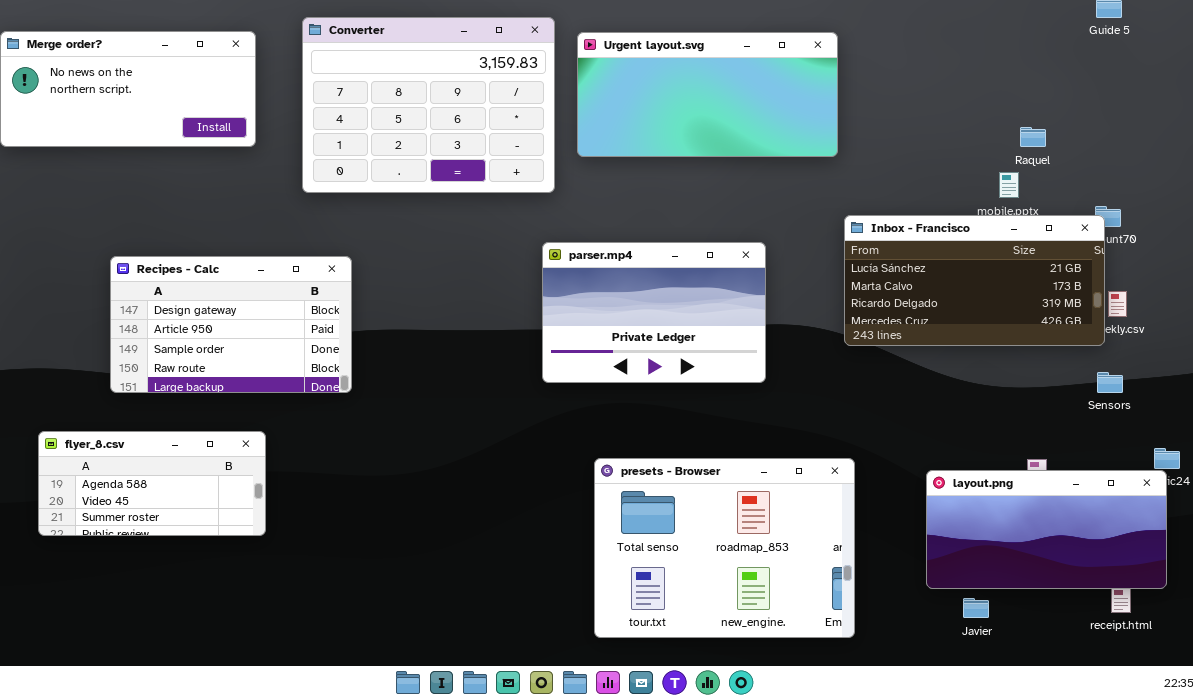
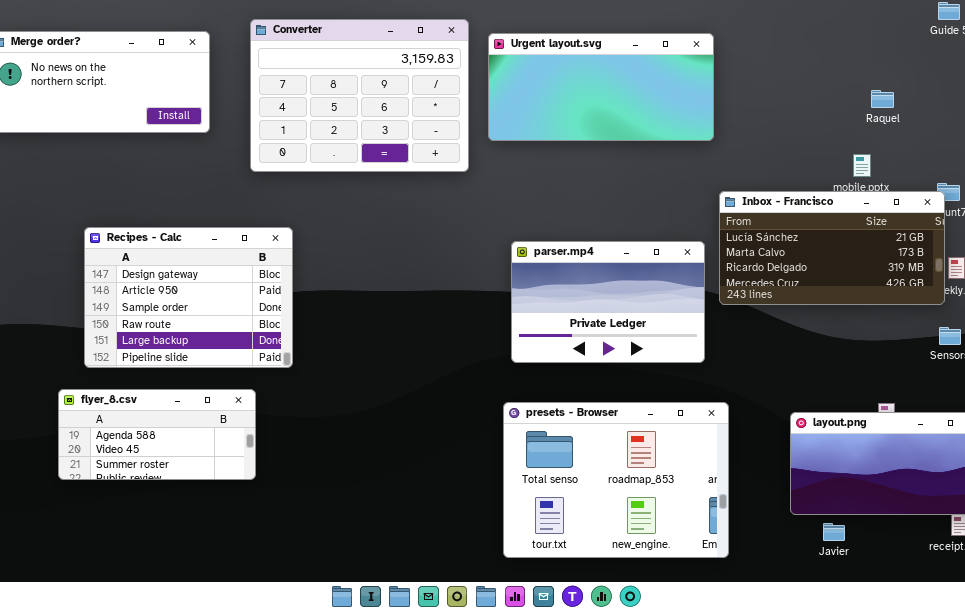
Raquel: [1020,127,1046,147] -> [871,90,894,108], moved
parser.mp4: [542,242,766,383] -> [511,241,705,363], moved
Recipes - Calc: [110,256,352,393] -> [84,227,293,368], resized
flyer_8.csv: [38,431,266,536] -> [58,389,256,480], moved

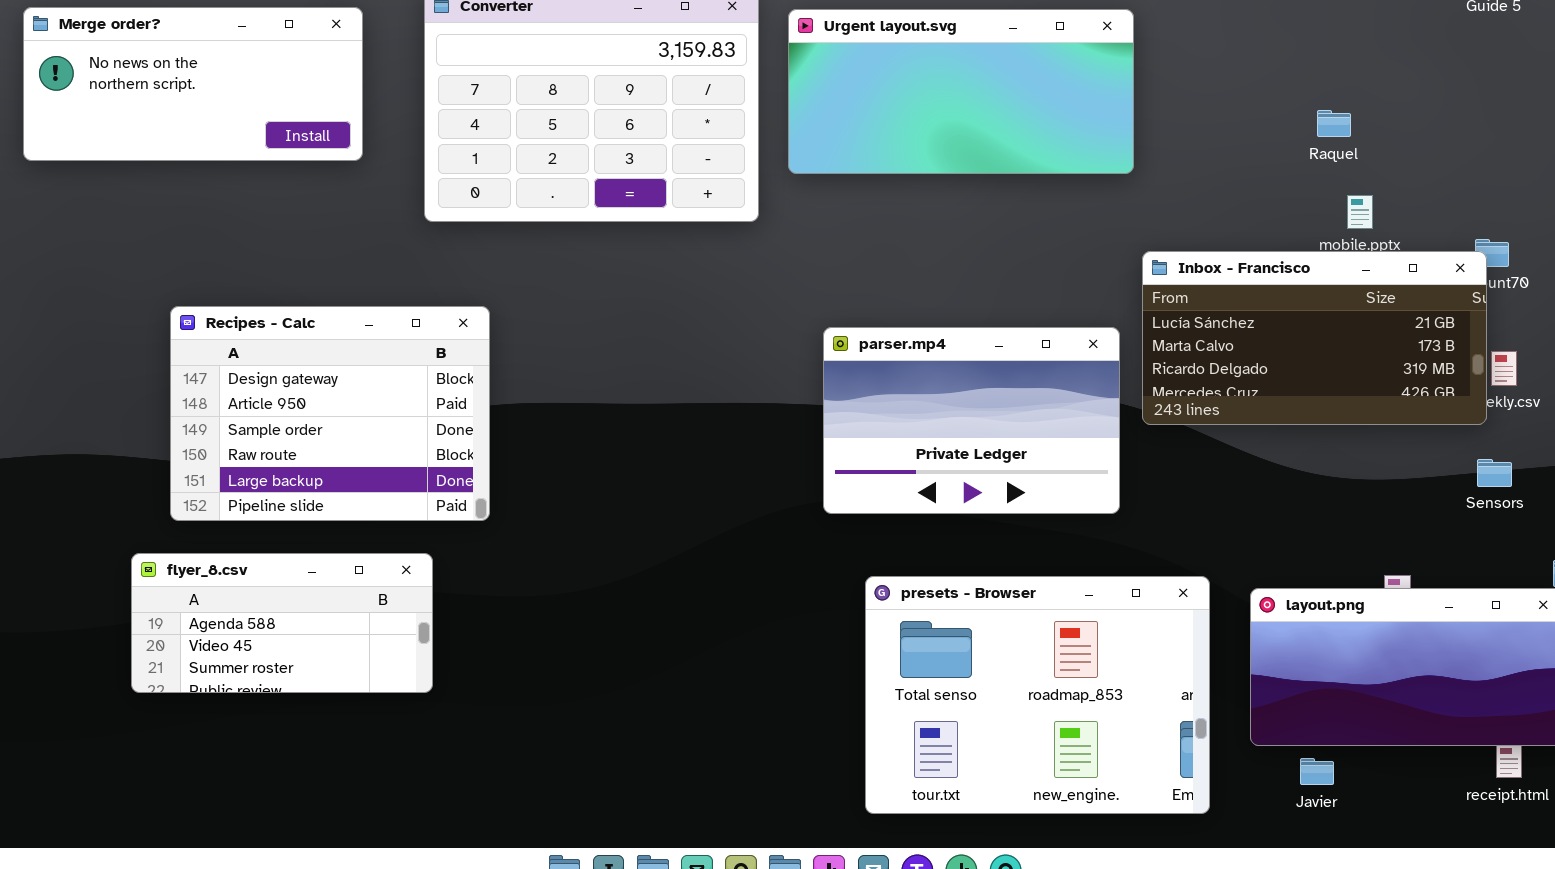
Raquel: [871,90,894,108] -> [1317,110,1351,137], moved
presets - Browser: [503,402,729,558] -> [865,576,1210,814], moved

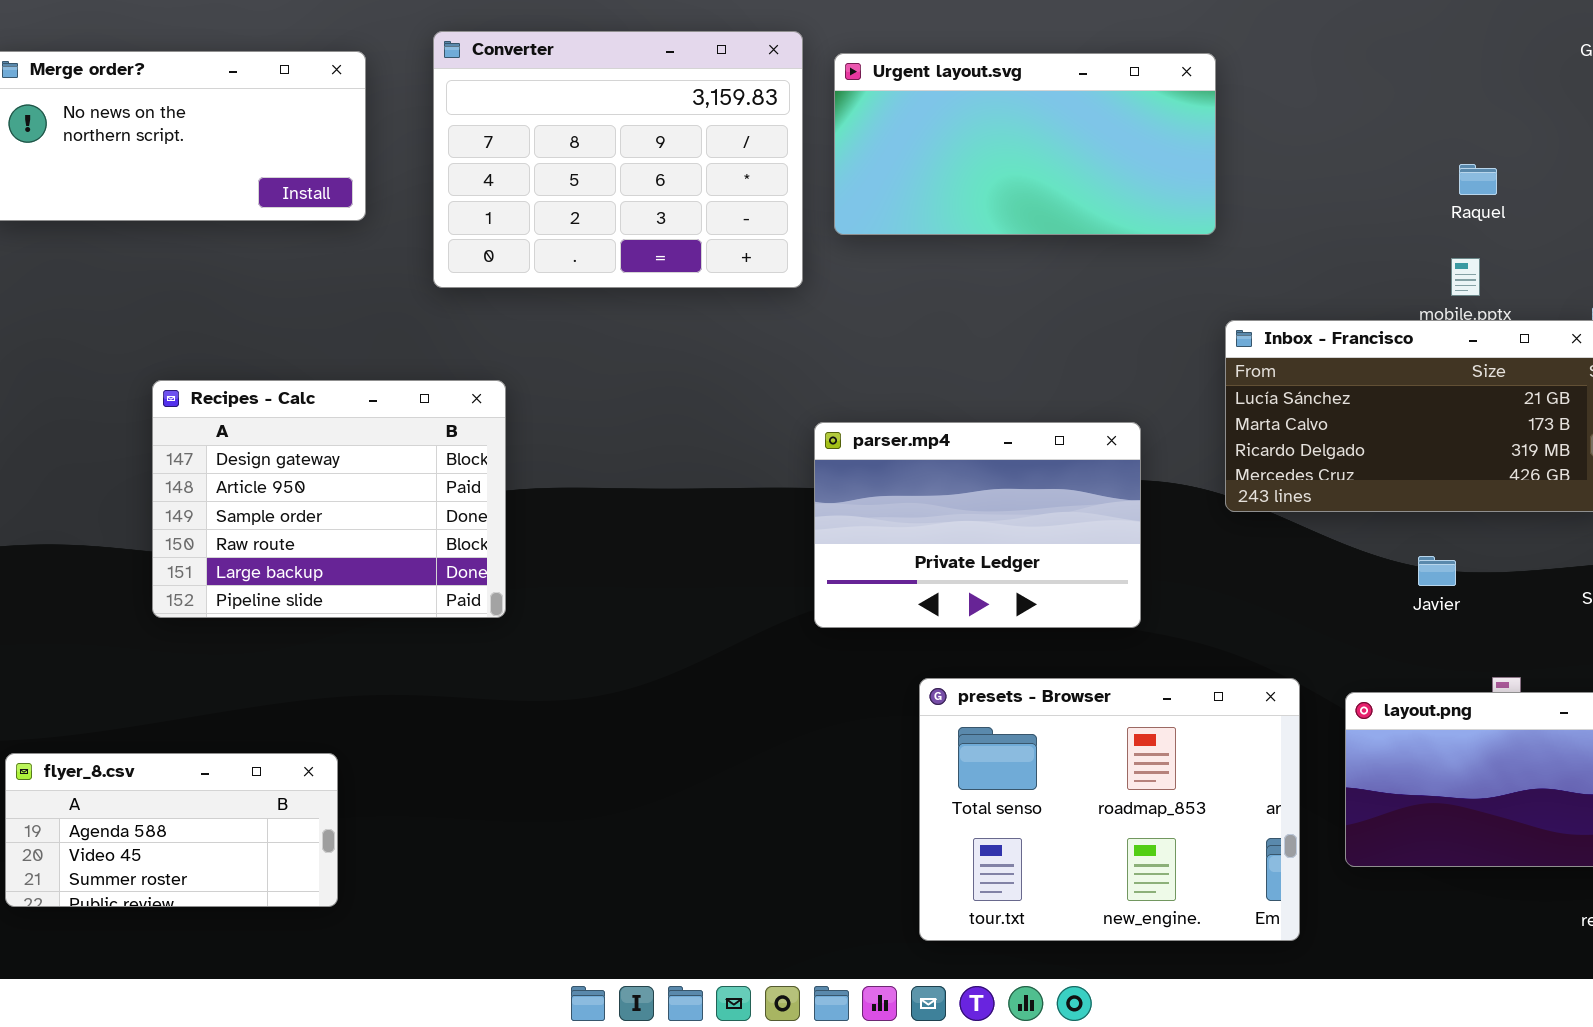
Raquel: [1317,110,1351,137] -> [1459,164,1497,195], moved
parser.mp4: [823,327,1120,514] -> [814,422,1141,628], moved
flyer_8.csv: [131,553,433,693] -> [5,753,338,907], moved
Javier: [1300,758,1334,785] -> [1418,556,1456,586], moved

